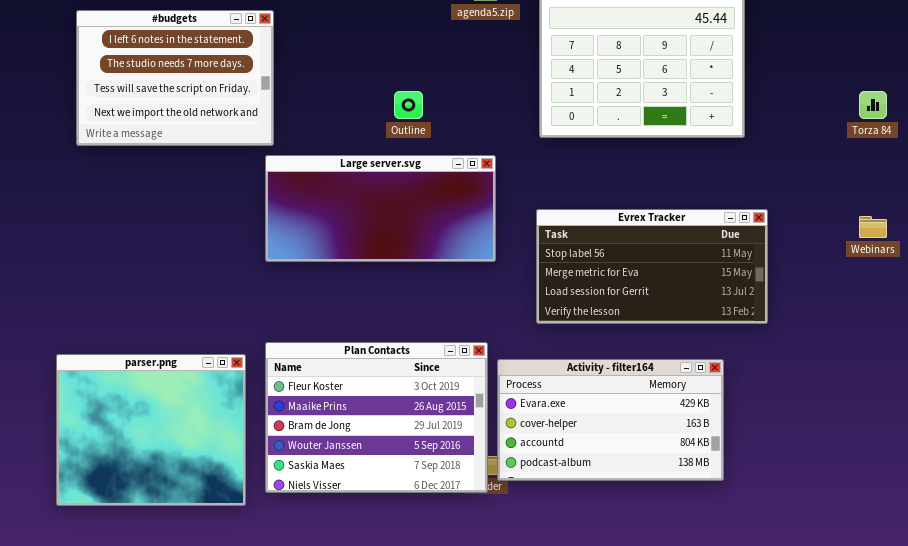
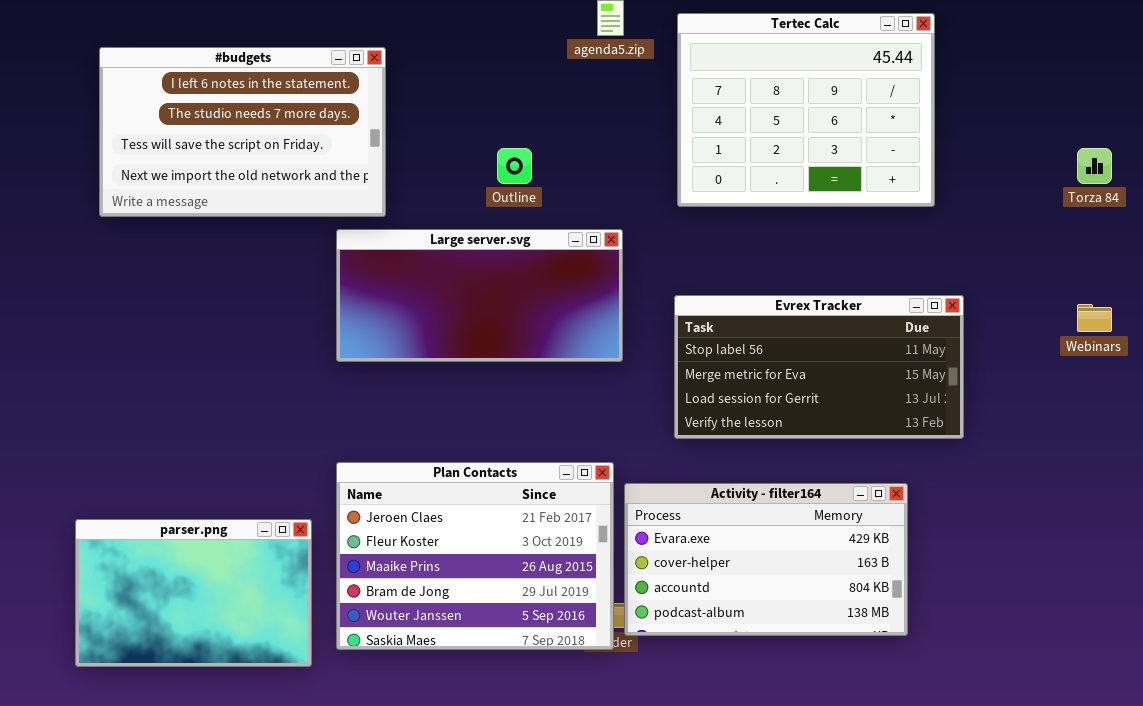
#budgets: [76,10,274,146] -> [99,47,386,217], resized
Plan Contacts: [265,342,488,493] -> [336,462,614,650], scrolled up 1 row
parser.png: [56,354,246,506] -> [75,519,312,667], resized

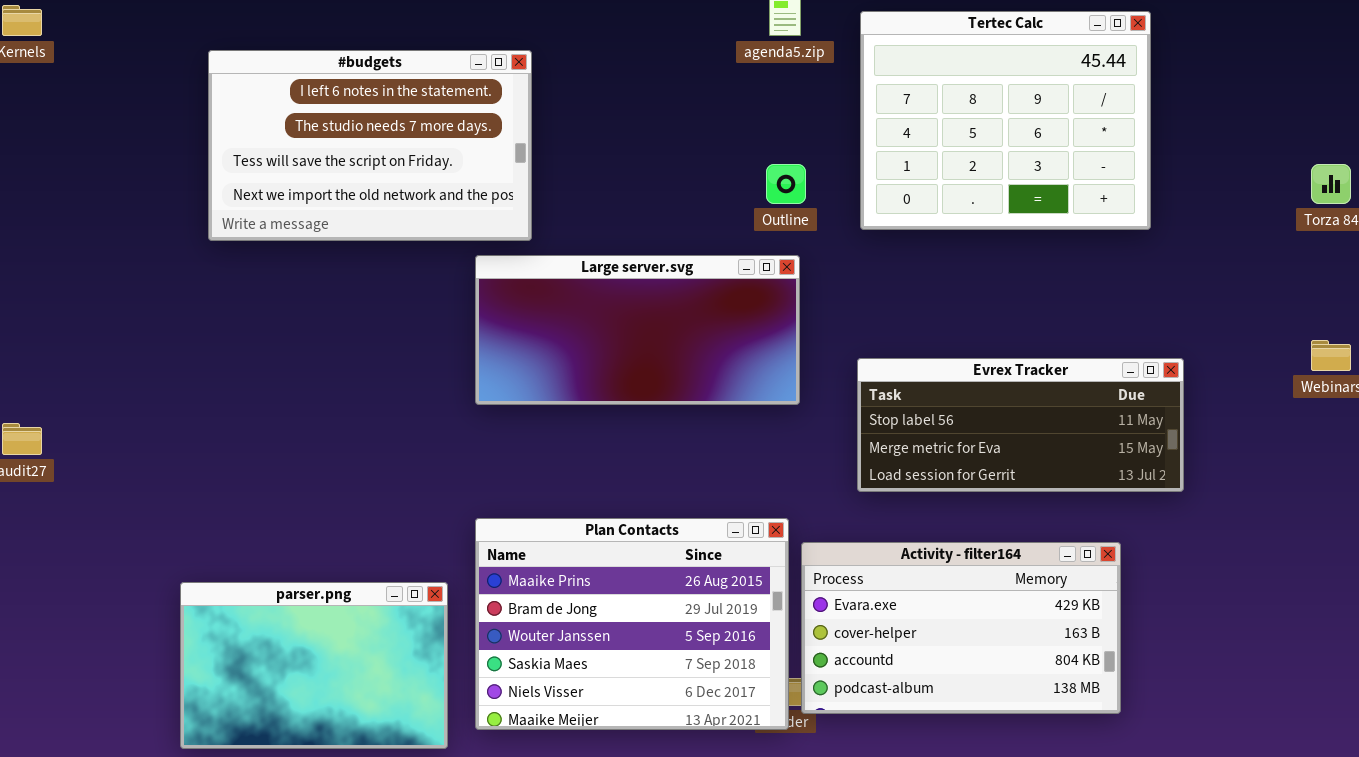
Outline: [497,148,532,184] -> [766,164,806,204], moved
Evrex Tracker: [674,295,964,439] -> [857,358,1184,492], resized
Plan Contacts: [336,462,614,650] -> [475,518,789,730], scrolled down 2 rows

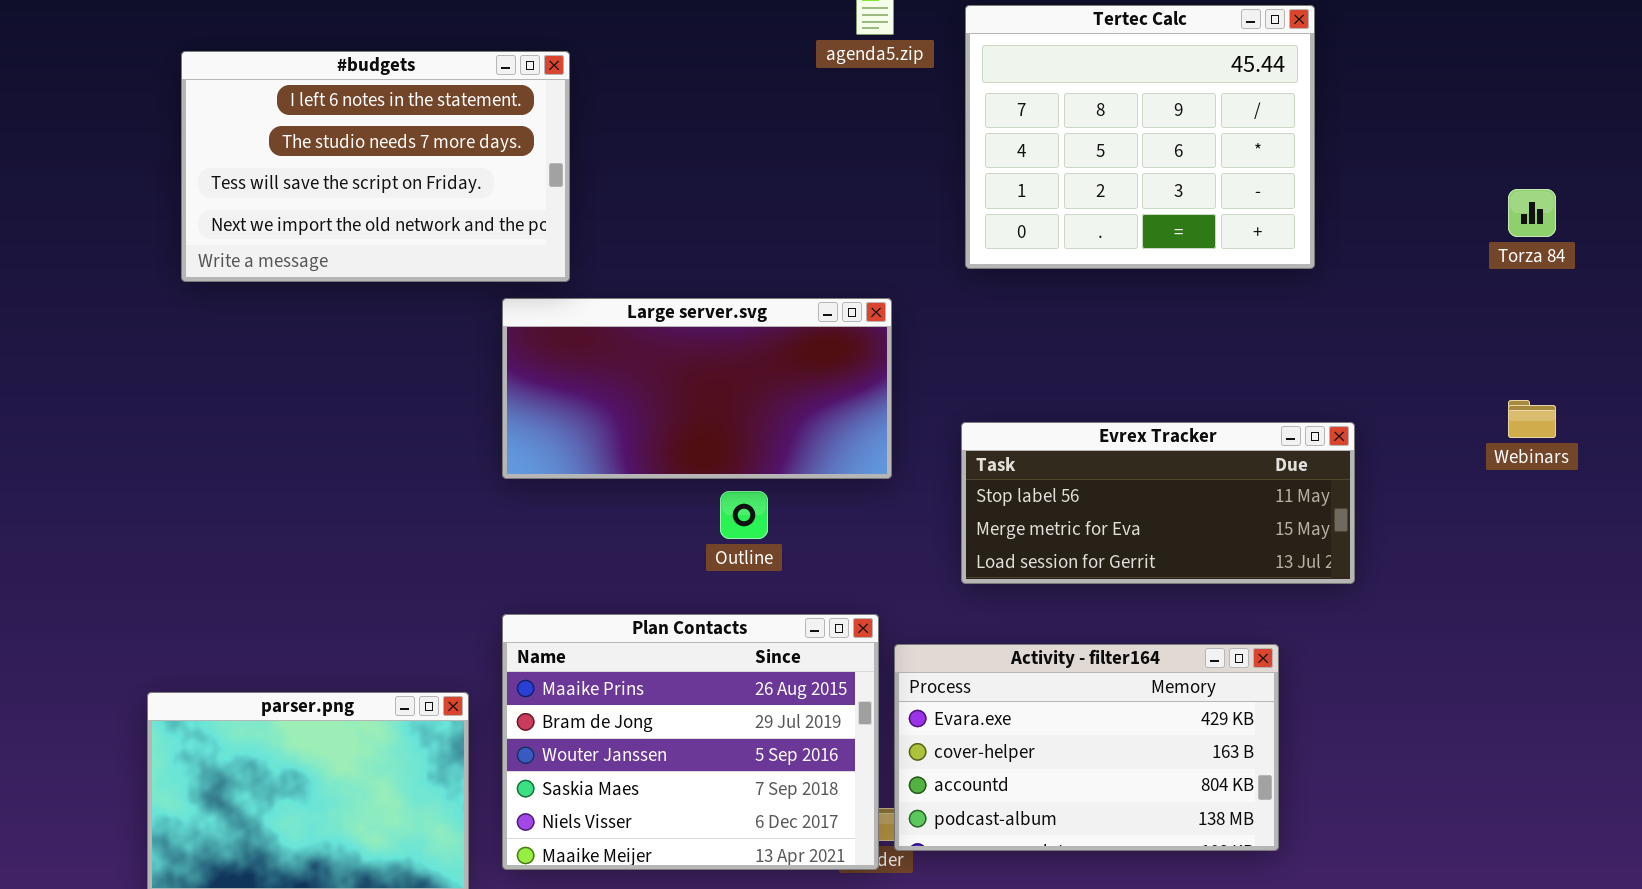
Outline: [766,164,806,204] -> [720,491,768,539], moved

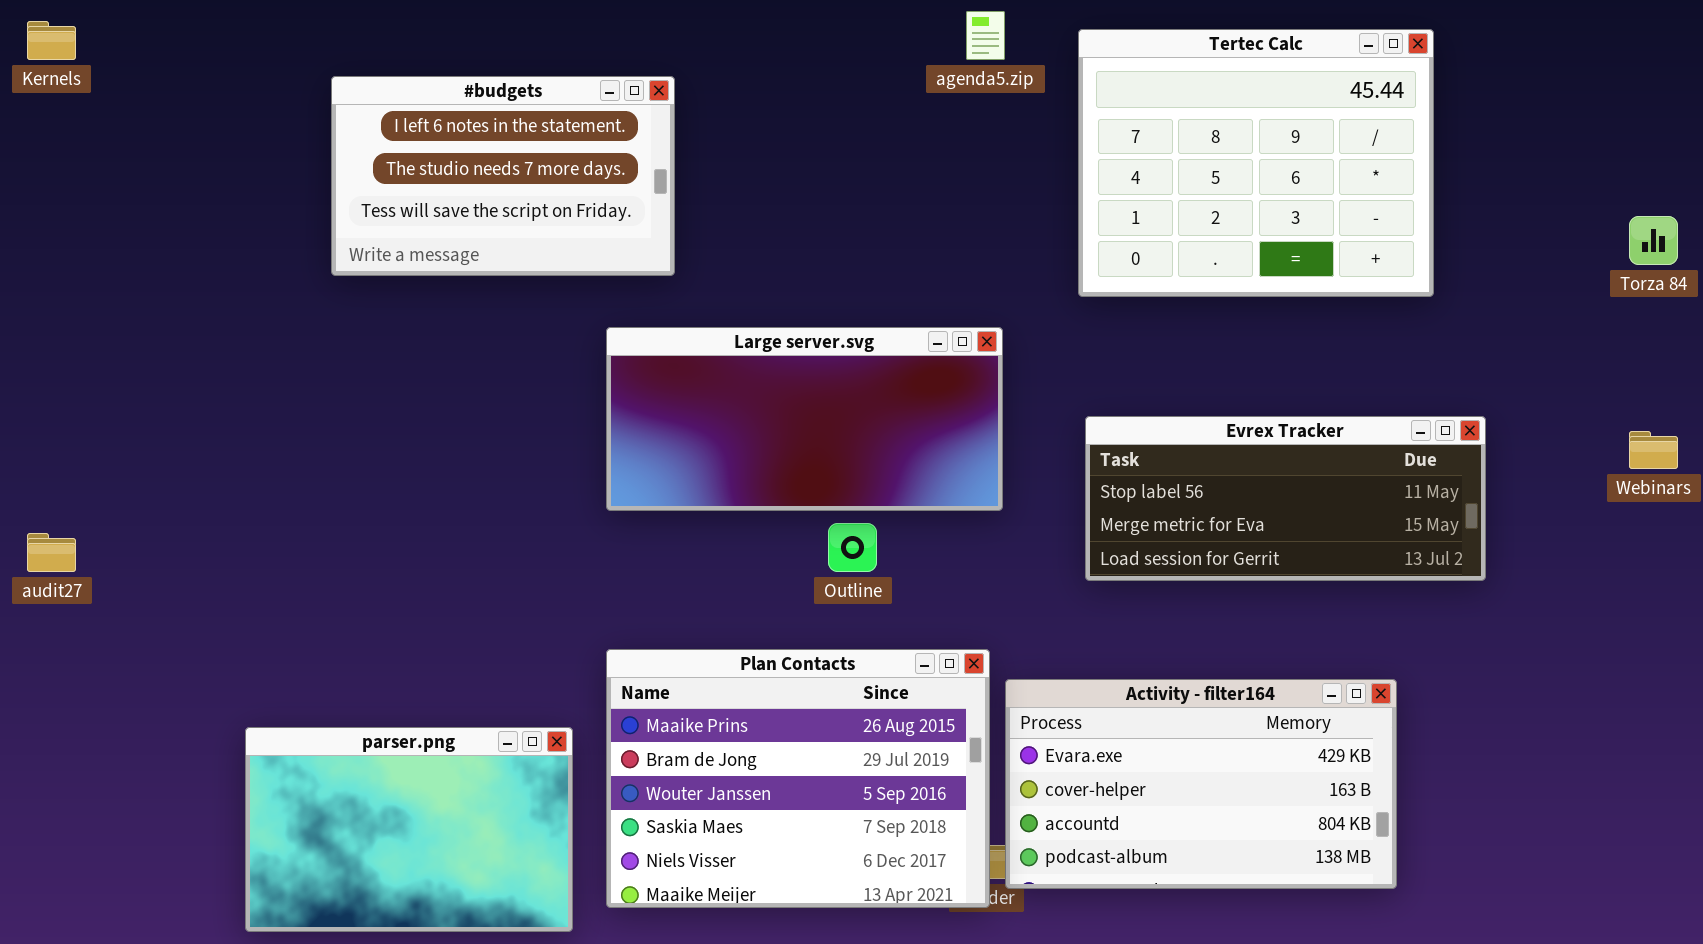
#budgets: [181,51,570,282] -> [331,76,675,276], resized
Evrex Tracker: [961,422,1355,584] -> [1085,416,1486,581], moved

